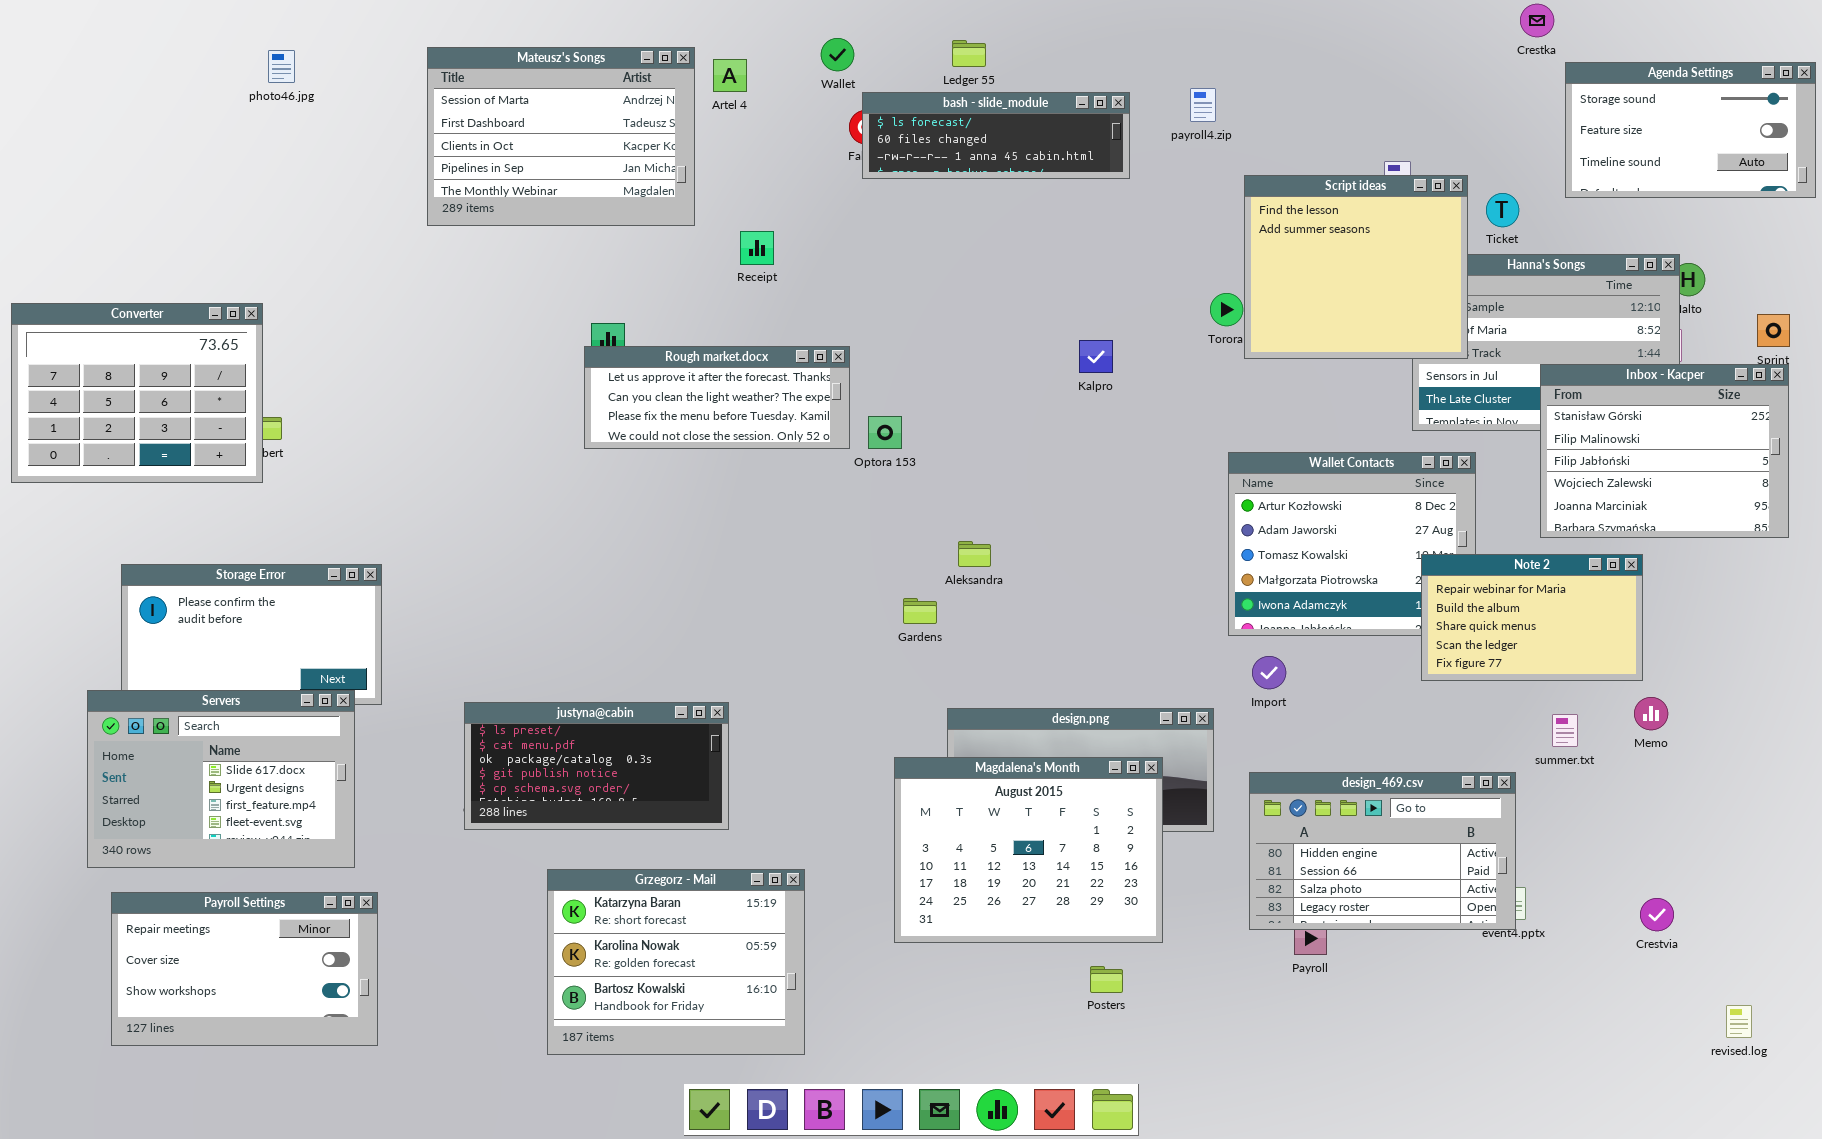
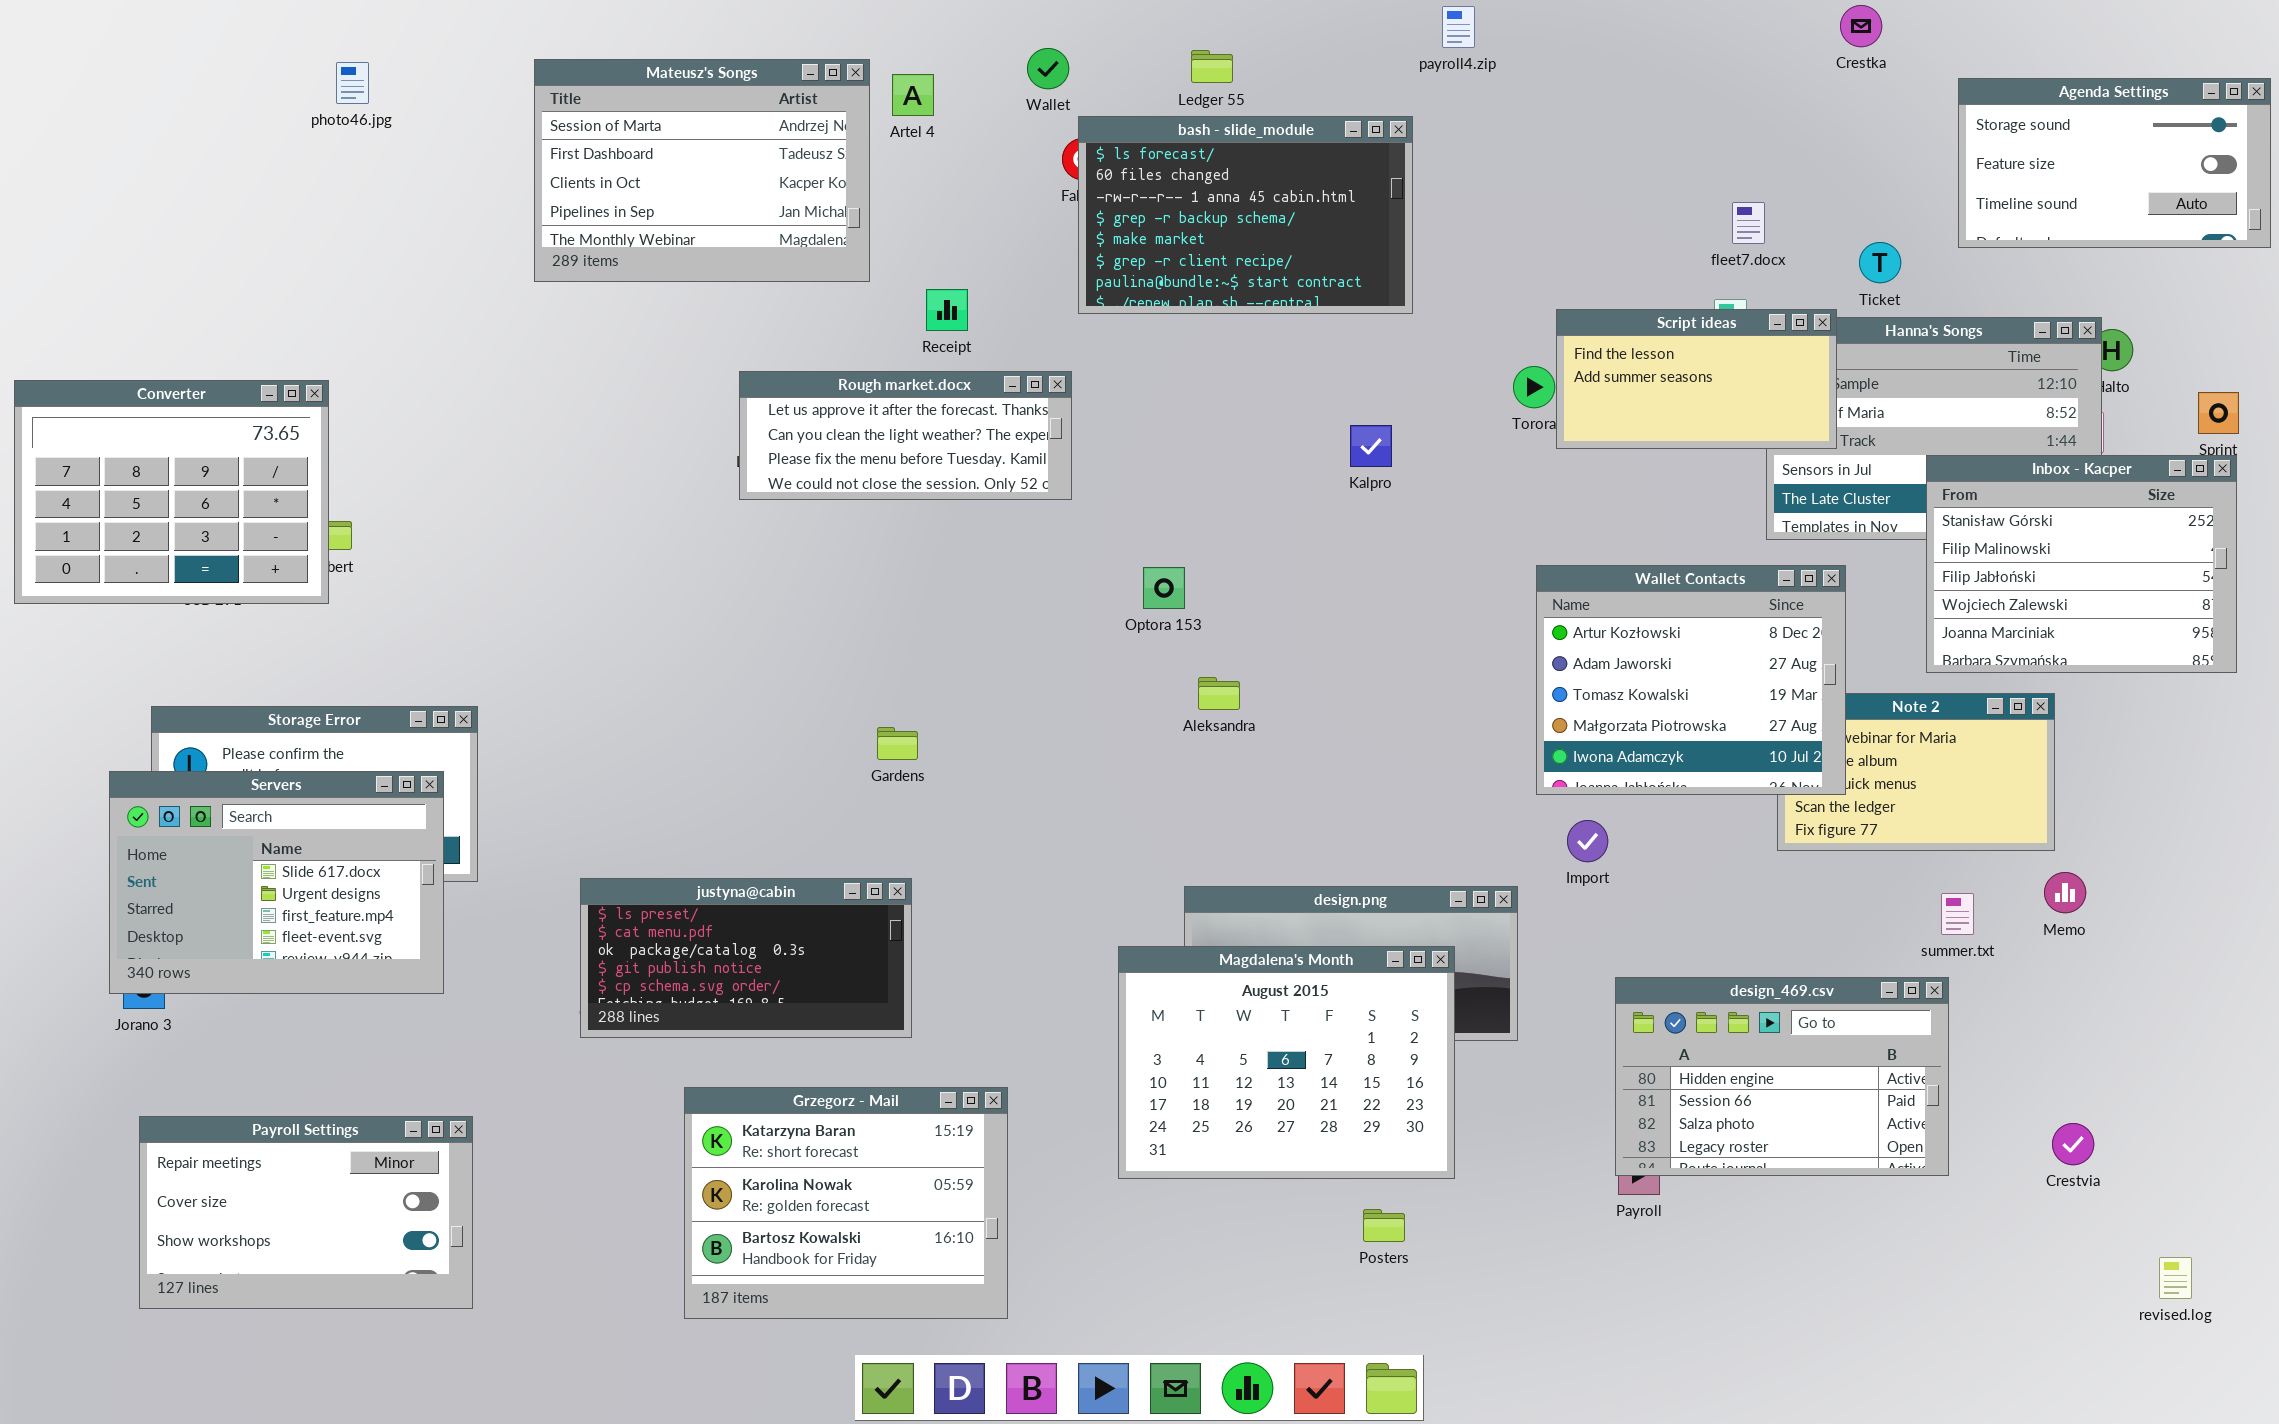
Crestka: [1520,4,1554,37] -> [1840,5,1882,47], moved
payroll4.zip: [1190,88,1216,122] -> [1442,6,1475,48], moved
bash - slide_module: [862,92,1130,179] -> [1078,116,1413,314], resized
Script ideas: [1244,175,1468,359] -> [1556,309,1837,449], resized
Rough market.docx: [584,346,850,449] -> [739,371,1072,500], moved
Optora 153: [868,416,902,449] -> [1143,567,1185,609], moved
Wallet Contacts: [1228,452,1476,636] -> [1536,565,1846,795], raised
Gardens: [903,598,937,624] -> [877,727,918,760], moved
Servers: [87,690,355,868] -> [109,771,444,994], moved
design_469.csv: [1249,772,1516,930] -> [1615,977,1949,1176], moved

